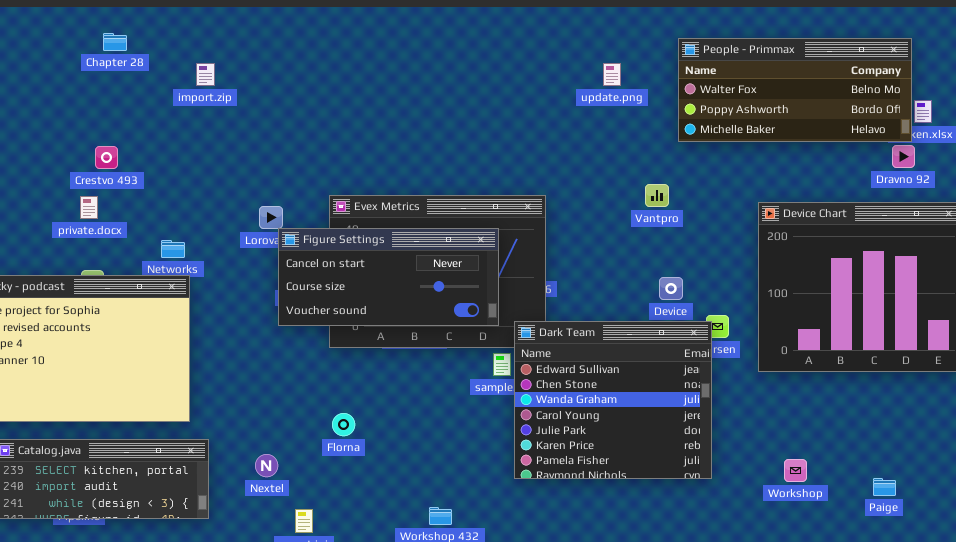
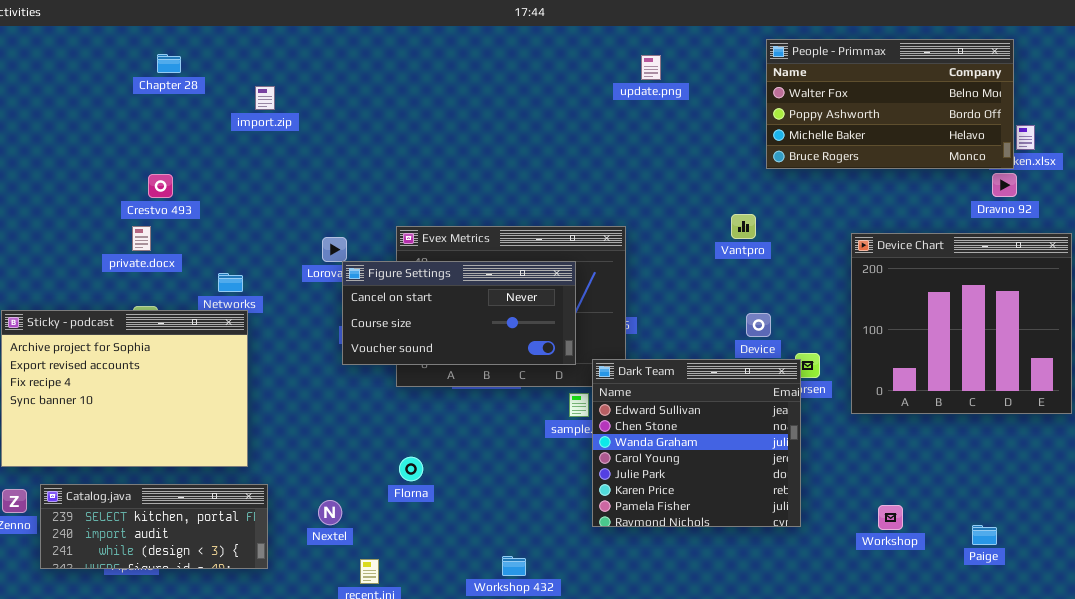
People - Primmax: [678,38,912,142] -> [766,39,1014,169], resized
update.png: [603,63,621,86] -> [641,55,661,80], moved

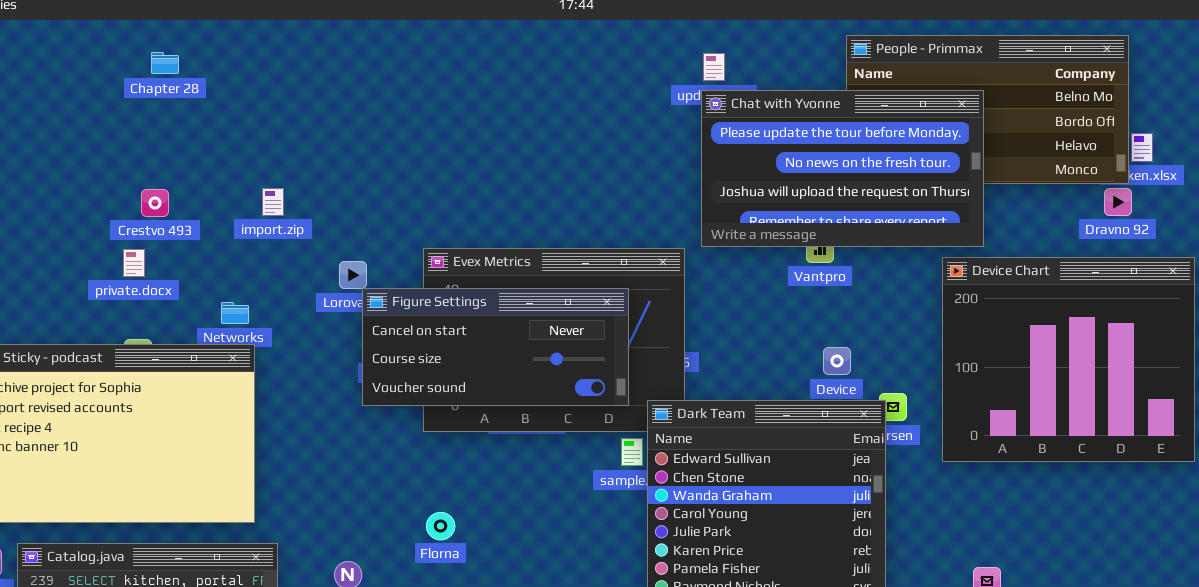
import.zip: [255,86,275,110] -> [262,188,284,216], moved
Chat with Yvonne: none -> [701,90,984,247], opened

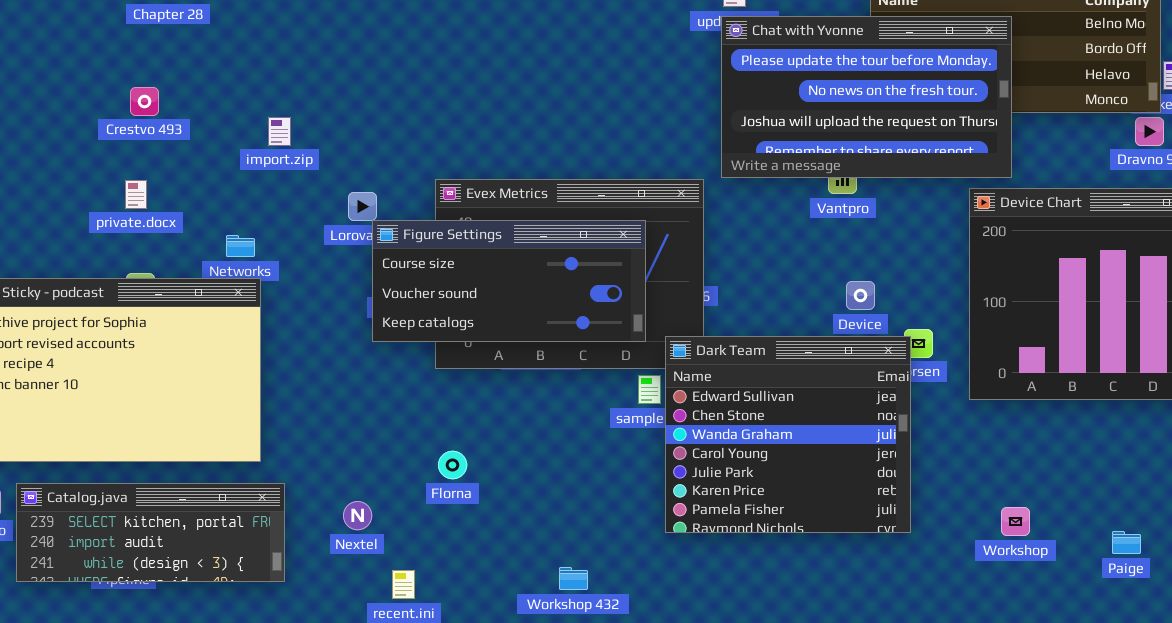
Crestvo 493: [141,189,169,217] -> [130,87,159,116], moved
Figure Settings: [362,288,629,406] -> [372,220,646,342], scrolled down 1 row

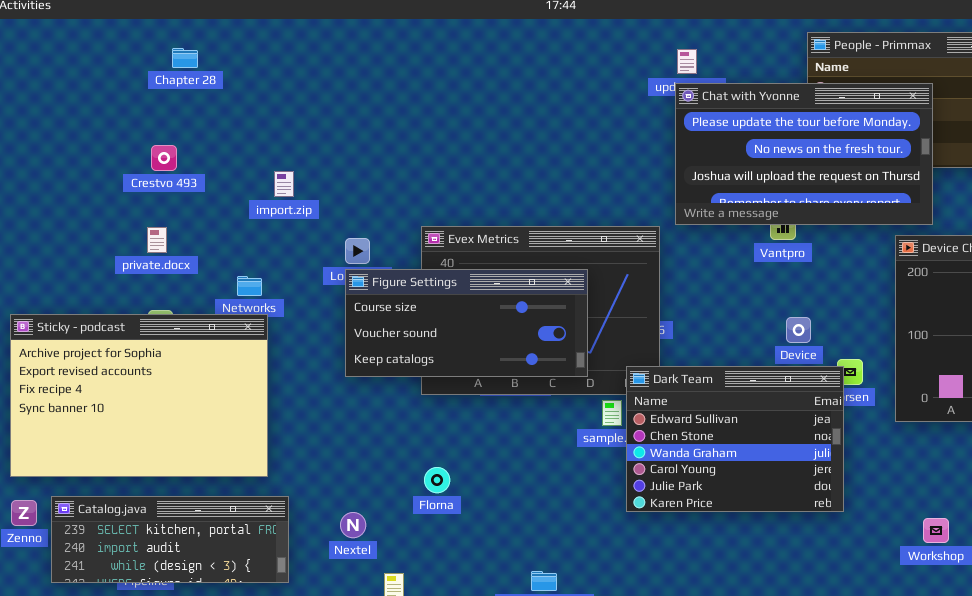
Figure Settings: [372,220,646,342] -> [345,269,588,377], moved
Dark Team: [665,336,911,533] -> [626,366,844,512], resized

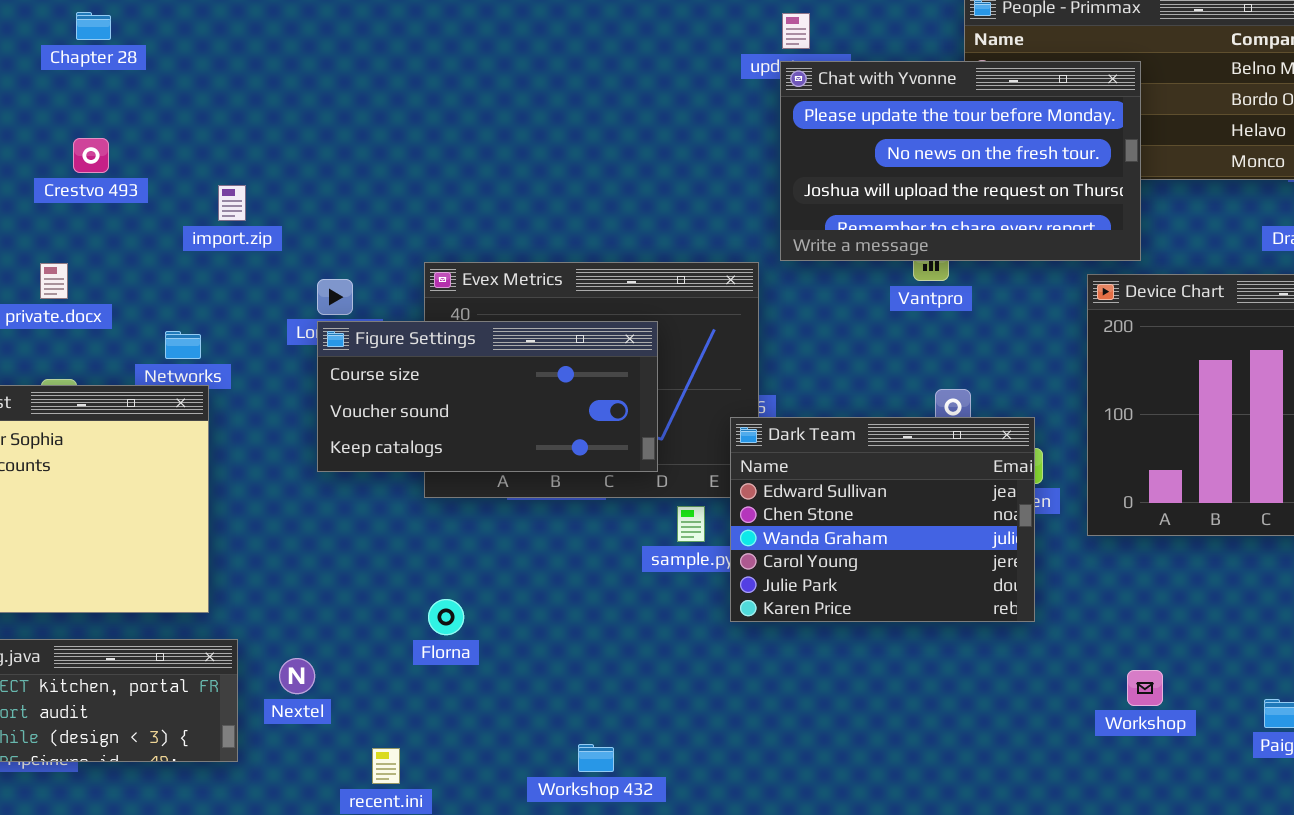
Crestvo 493: [151,145,177,171] -> [73,138,109,173], moved
Dark Team: [626,366,844,512] -> [730,417,1035,622], moved
Nextel: [340,512,366,538] -> [279,658,315,694], moved

